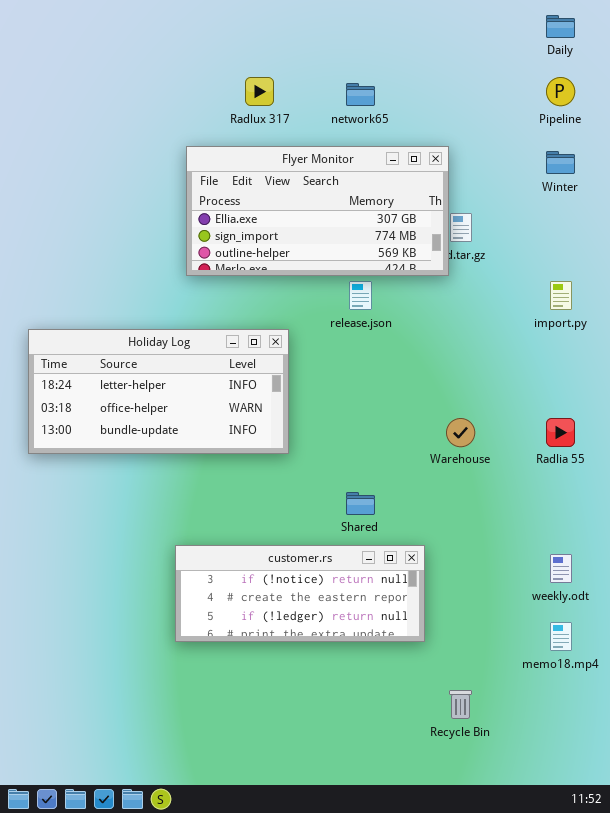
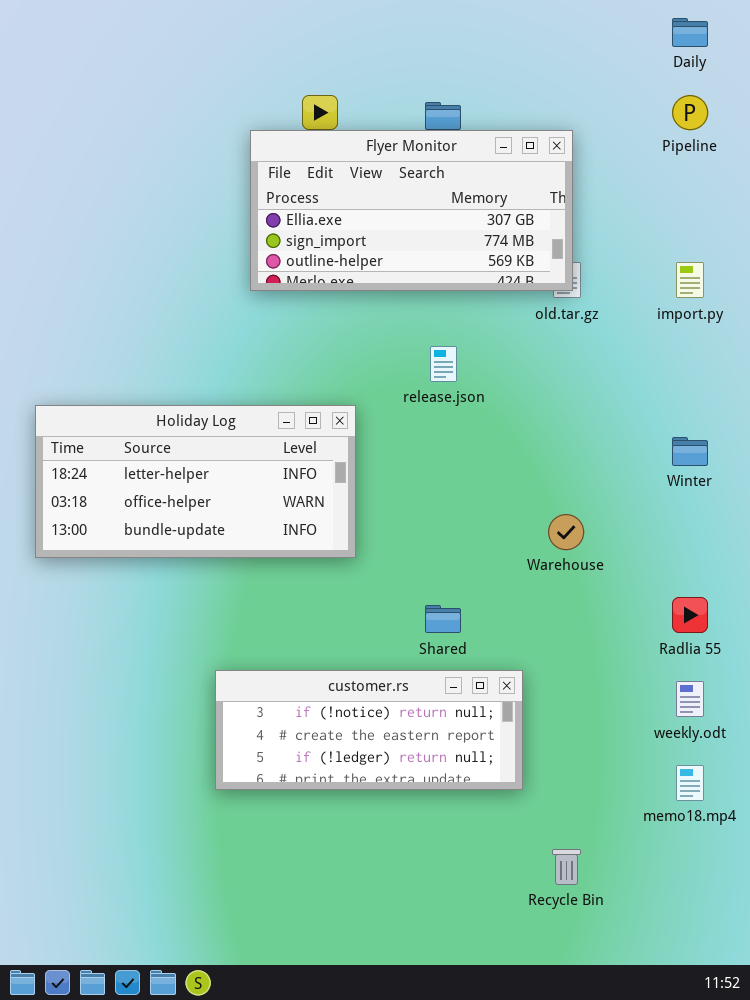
Flyer Monitor: [186,146,449,276] -> [250,130,573,291], moved
Winter: [546,151,575,174] -> [672,437,708,466], moved
import.py: [550,281,572,310] -> [676,262,704,298], moved
Radlia 55: [546,418,575,447] -> [672,597,708,633], moved

